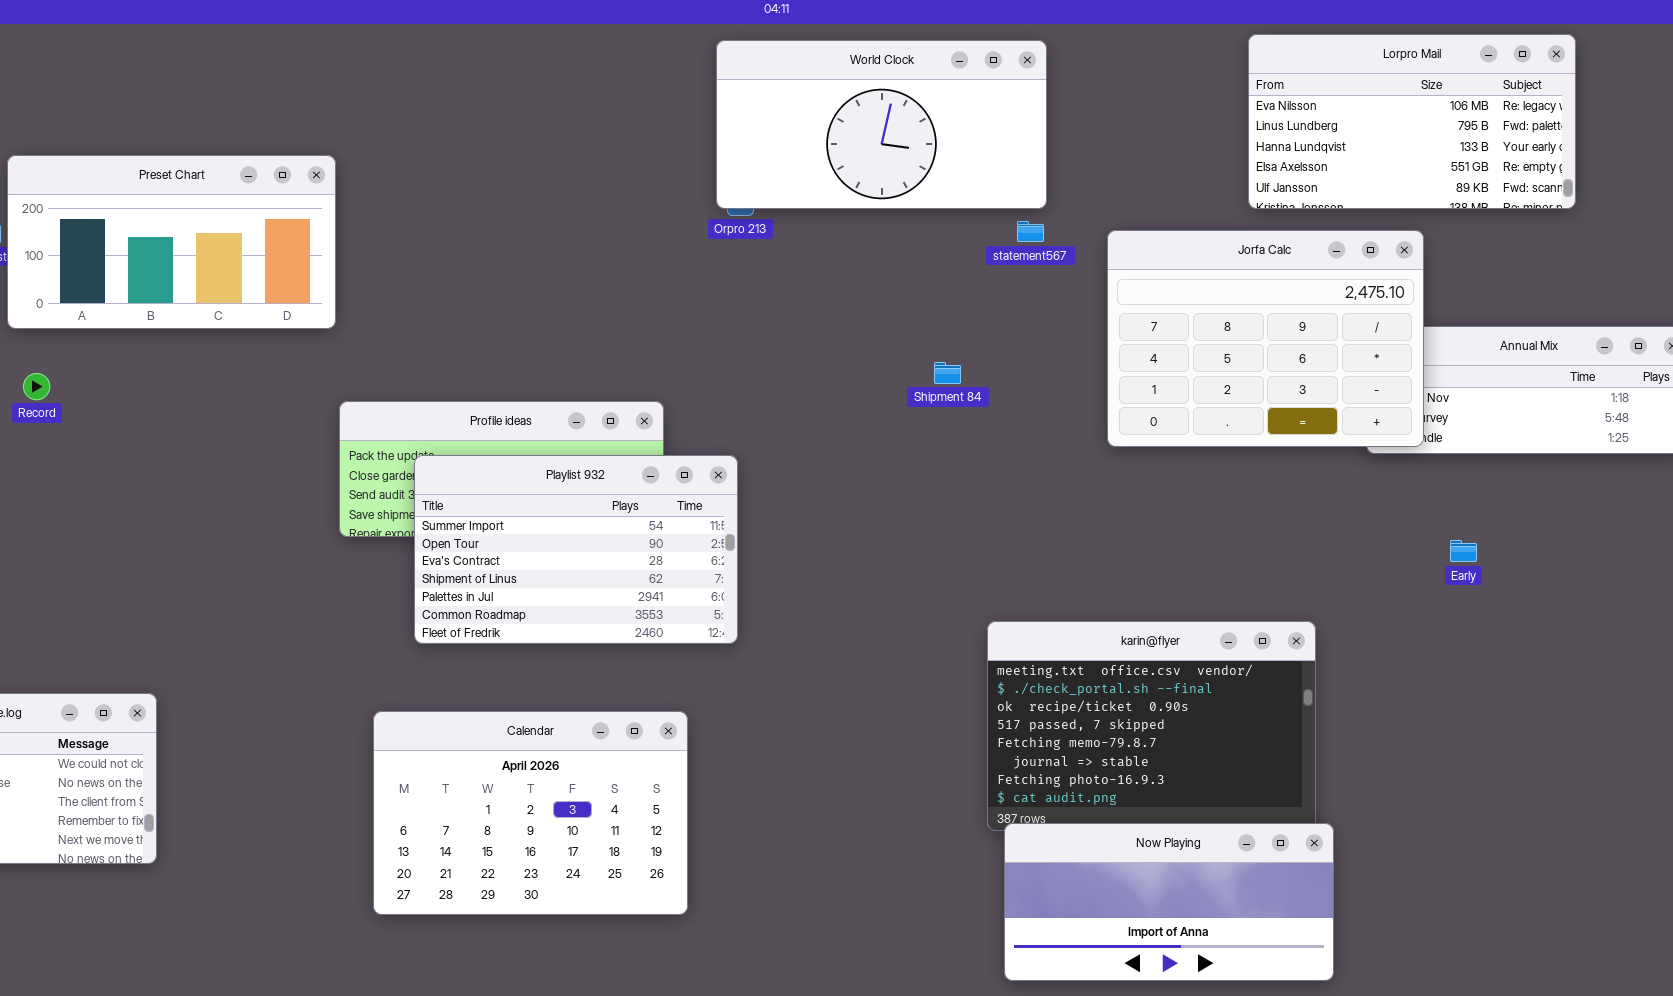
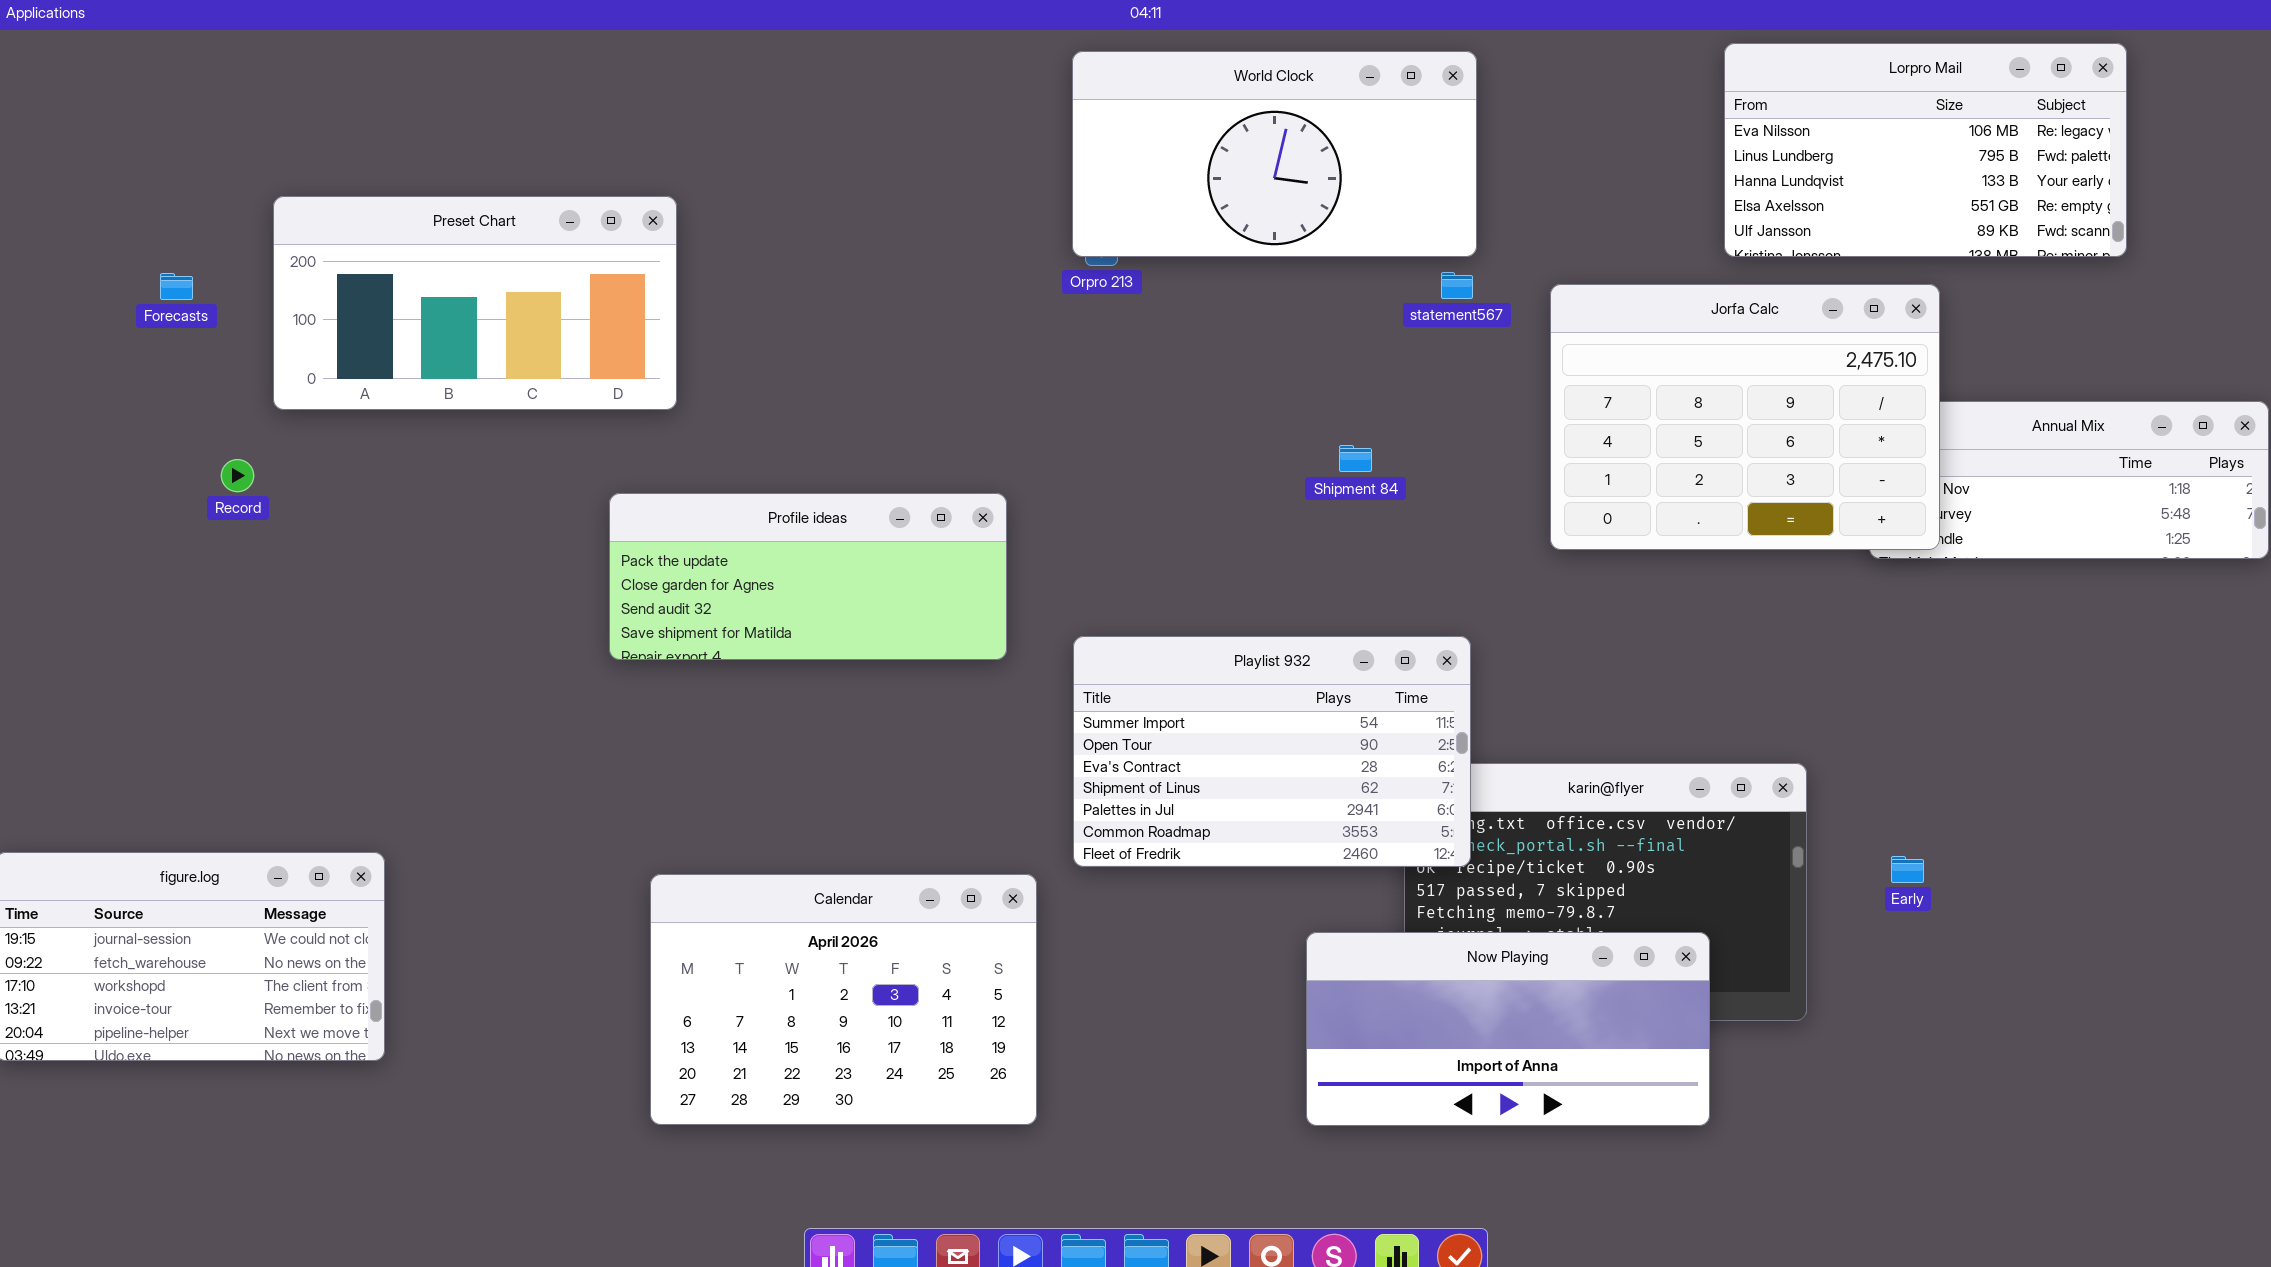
Preset Chart: [7,155,336,329] -> [273,196,677,410], moved
Playlist 932: [414,455,738,644] -> [1073,636,1471,867], moved
Early: [1450,540,1477,562] -> [1891,856,1924,883], moved
Now Playing: [1004,823,1334,981] -> [1306,932,1710,1126], moved

